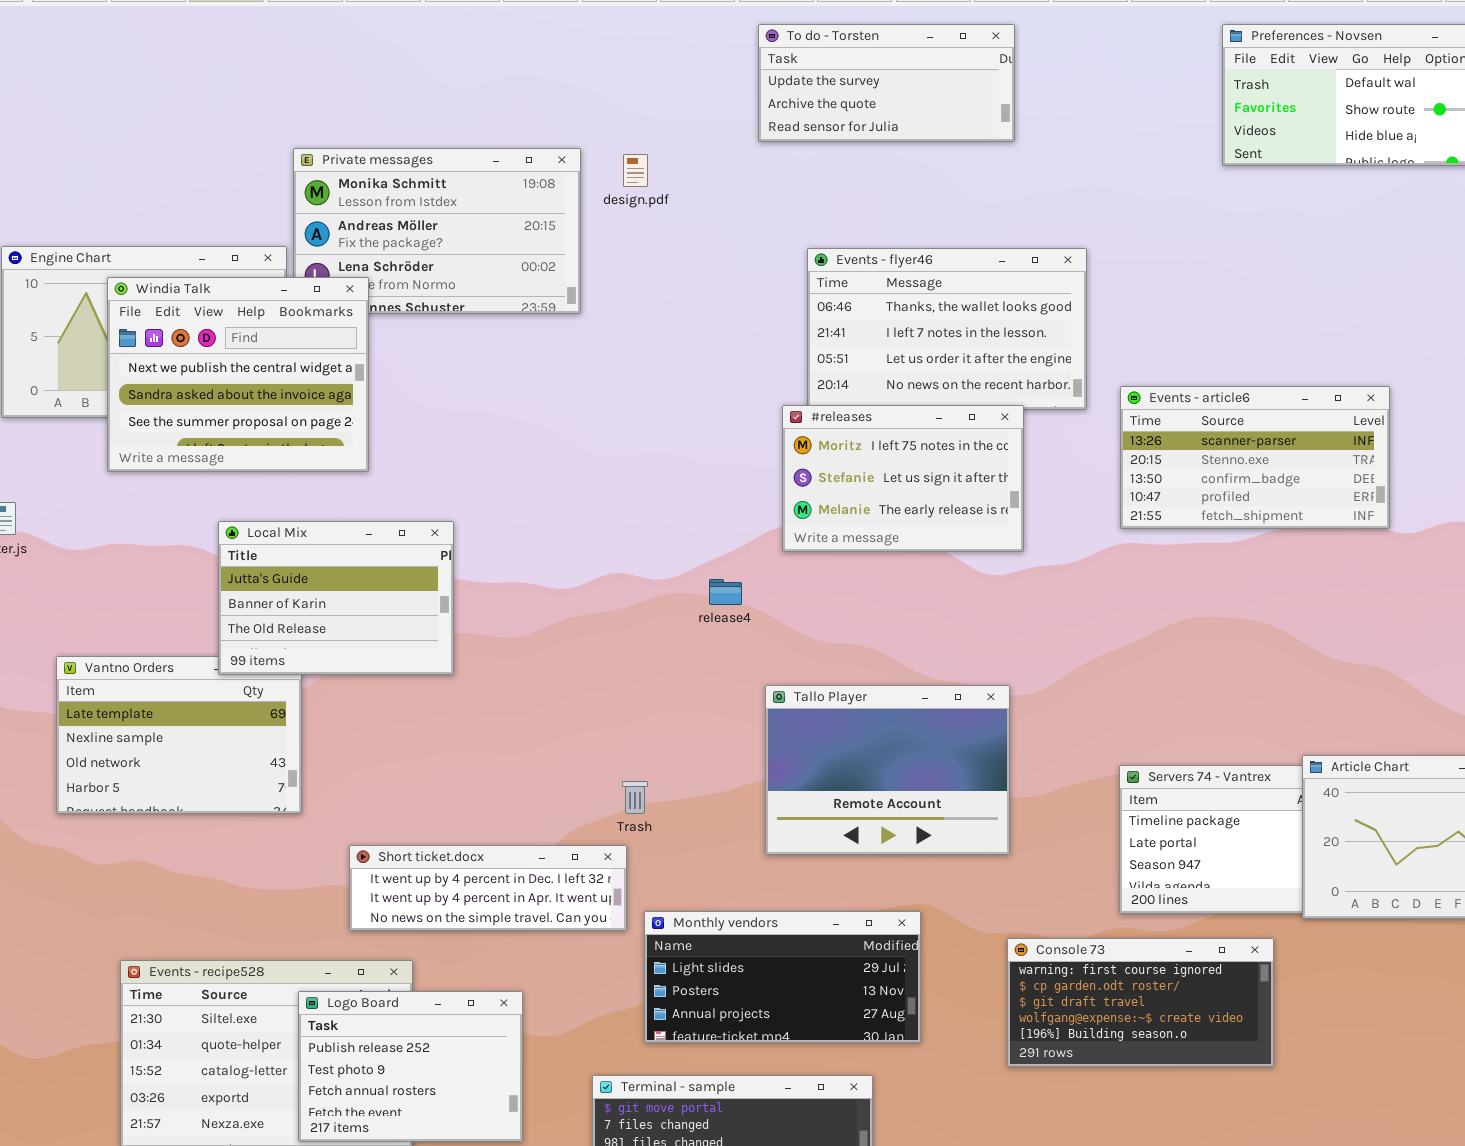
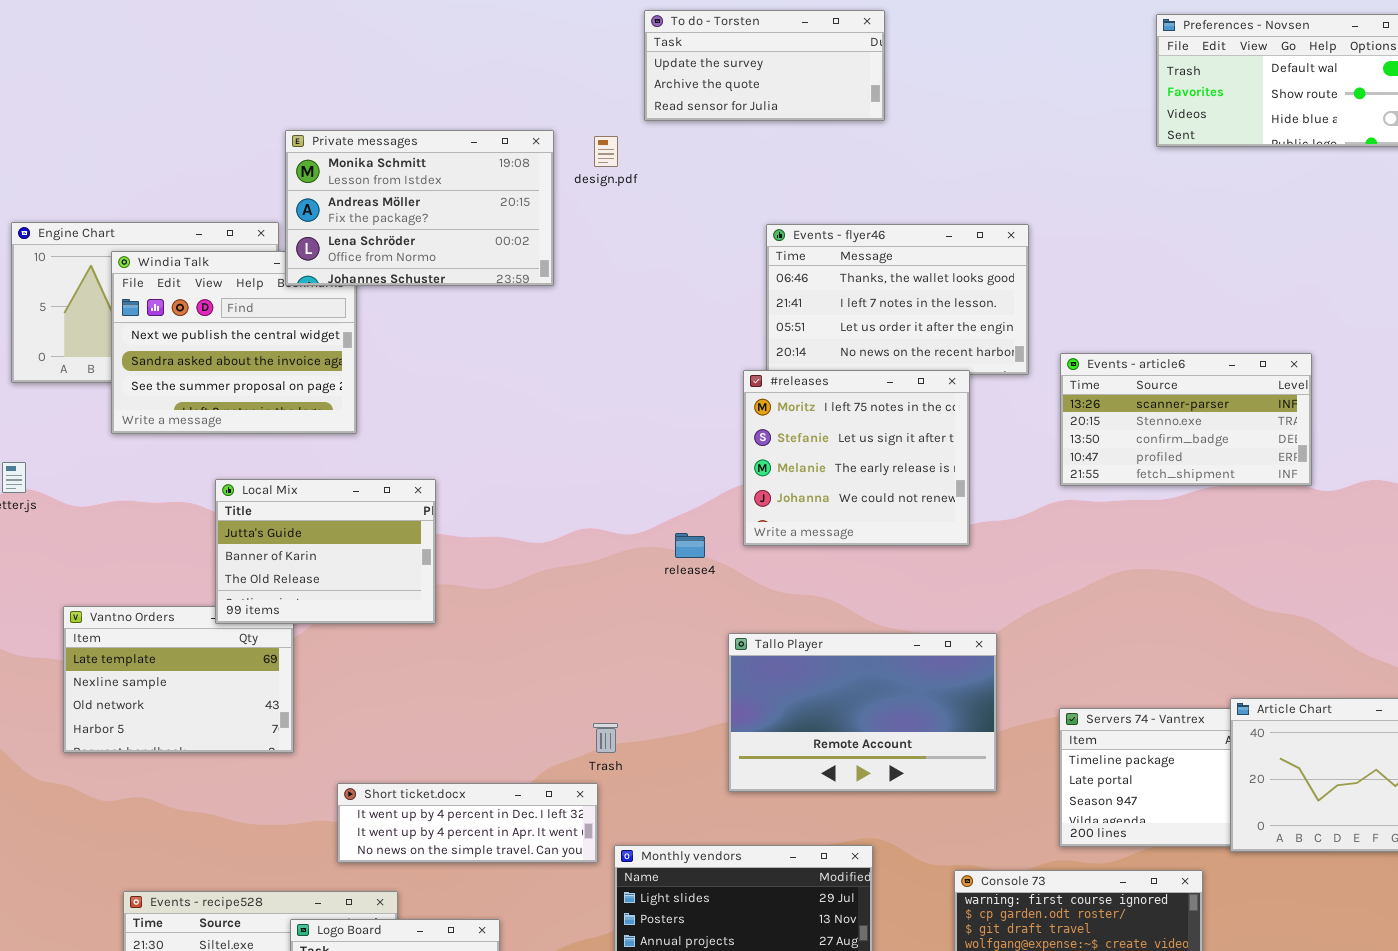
To do - Torsten: [758,24,1015,142] -> [644,10,885,121], moved
Private messages: [293,148,581,314] -> [285,130,554,286], raised
#releases: [782,405,1024,552] -> [743,370,970,546], resized
Tallo Player: [765,685,1010,855] -> [728,633,997,792], resized

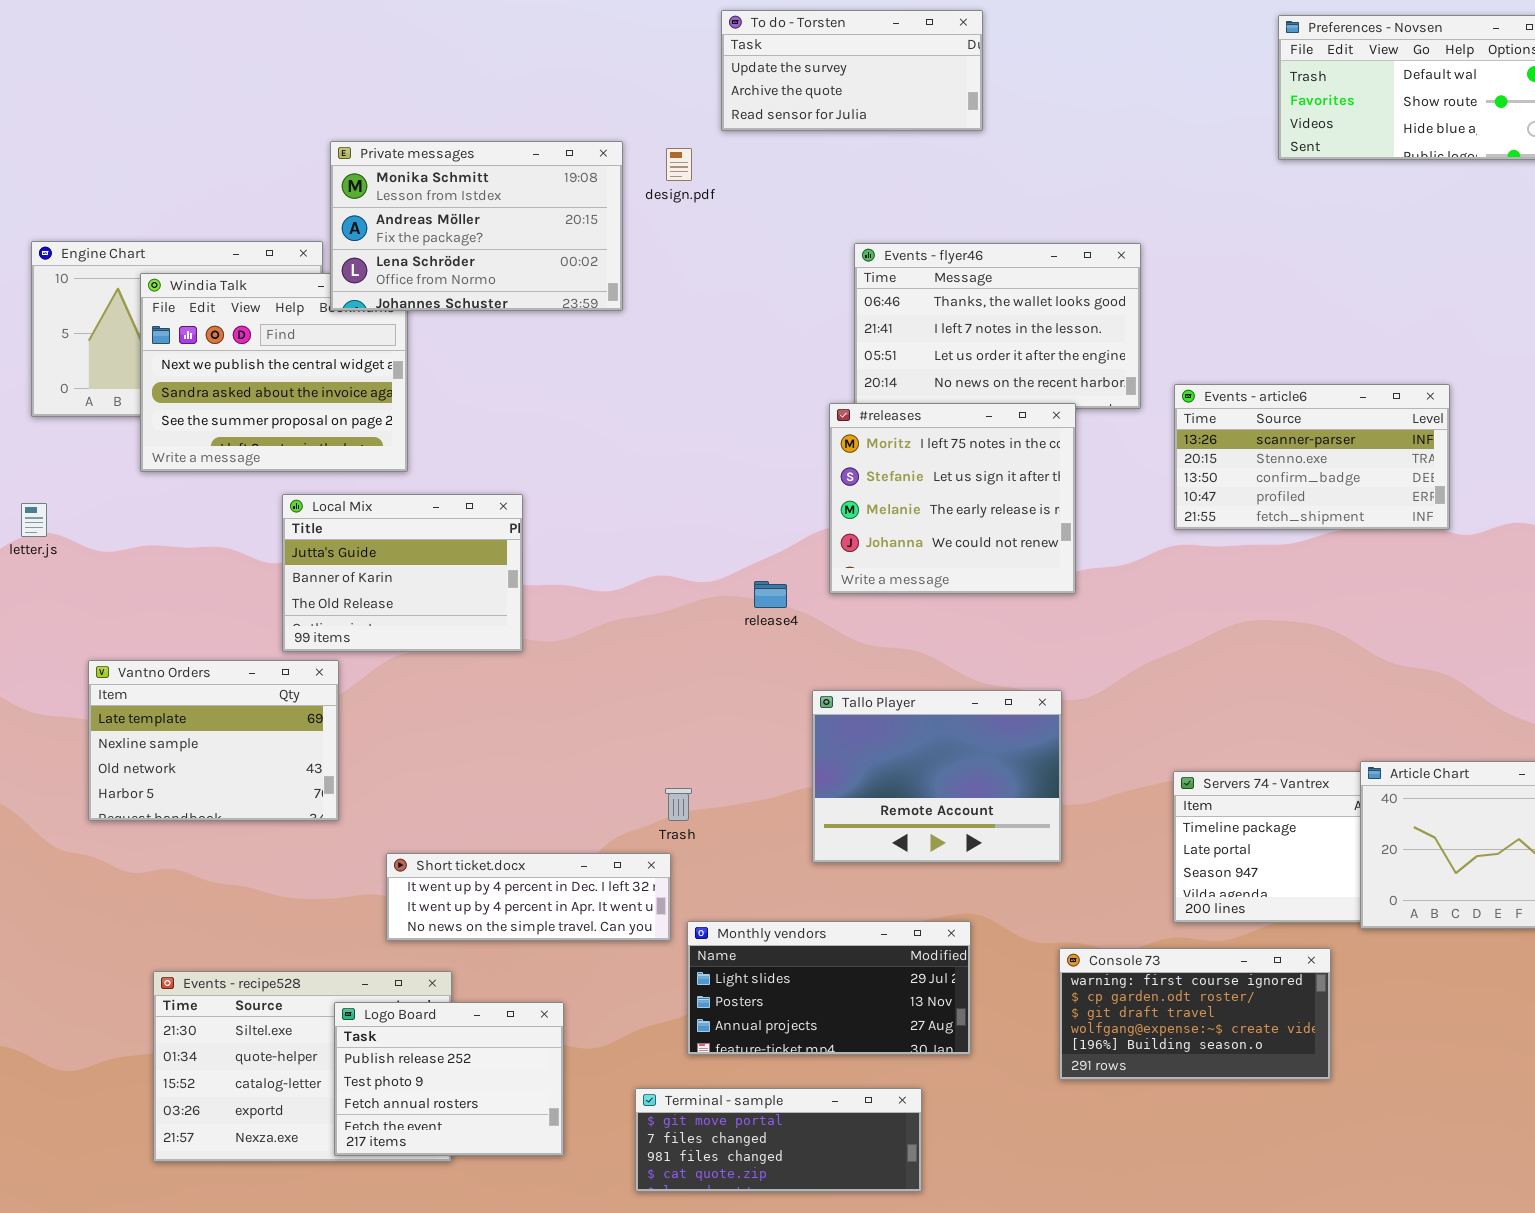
Local Mix: [215,479,436,624] -> [282,494,523,652], moved
Tallo Player: [728,633,997,792] -> [812,690,1062,863], resized

